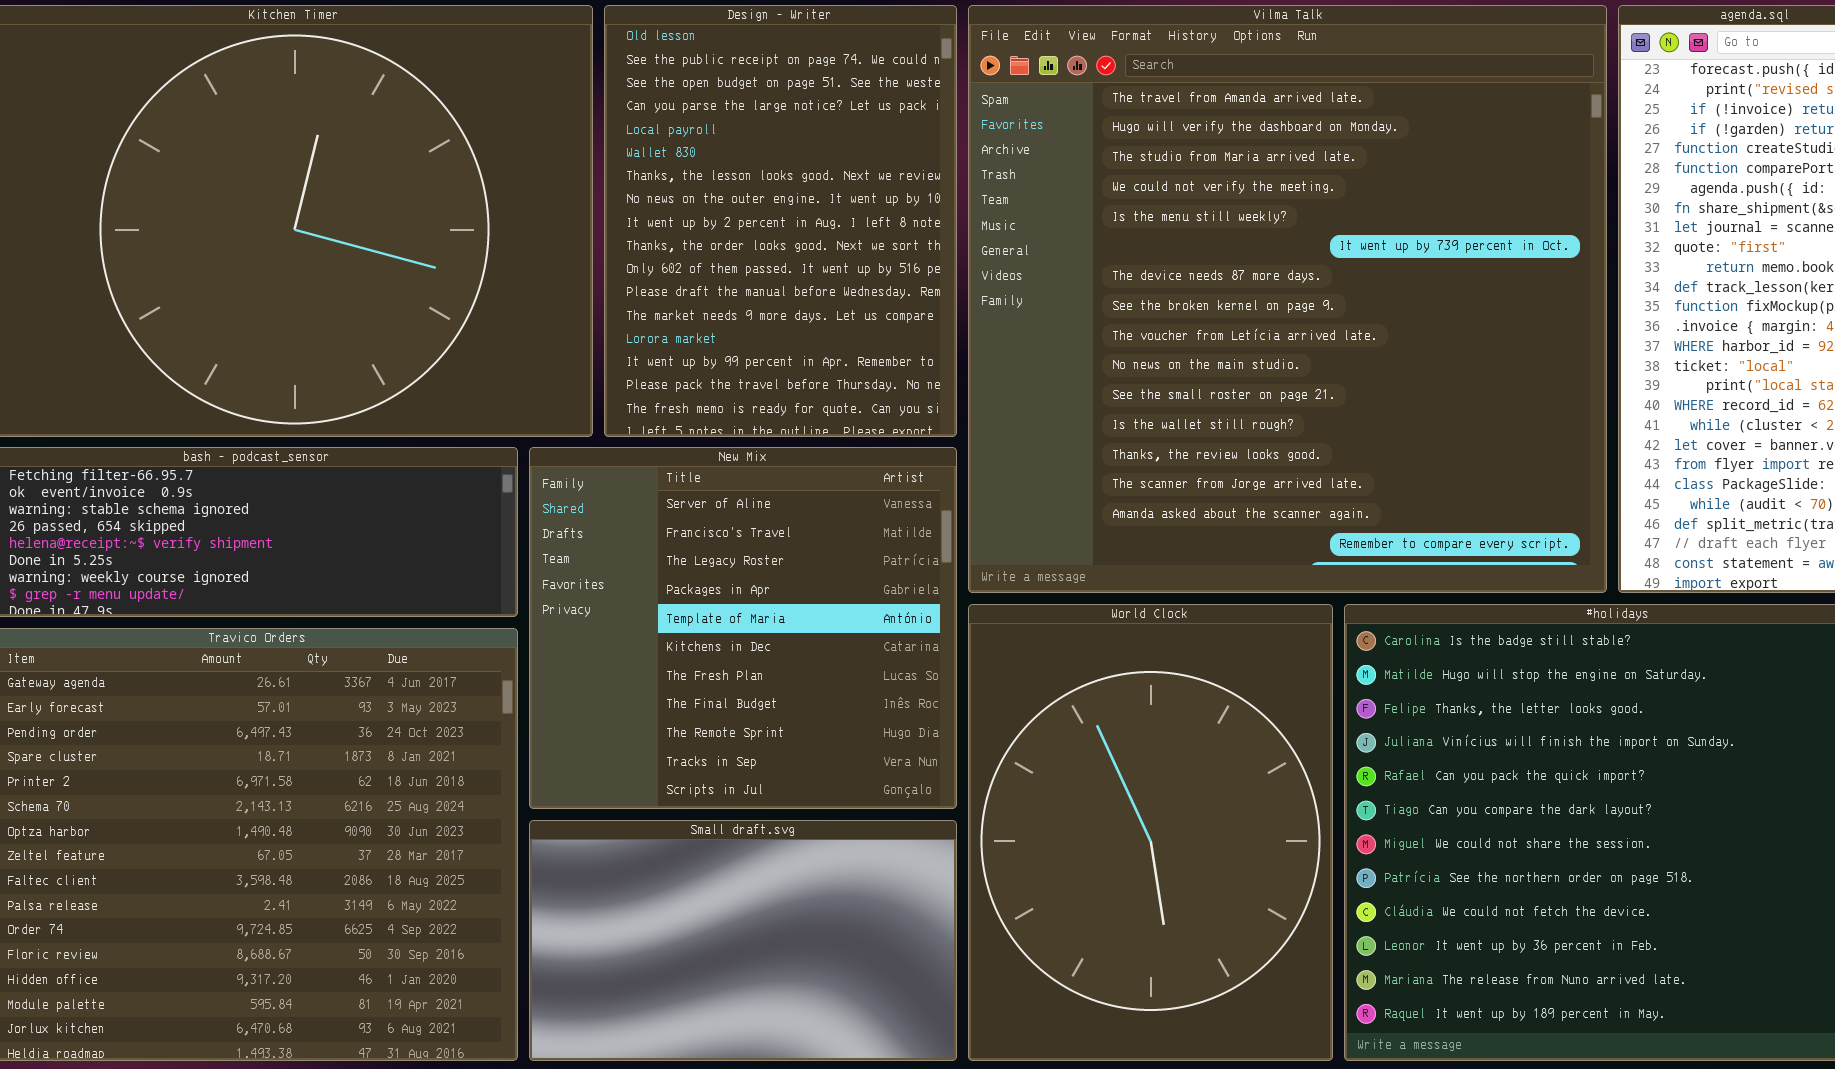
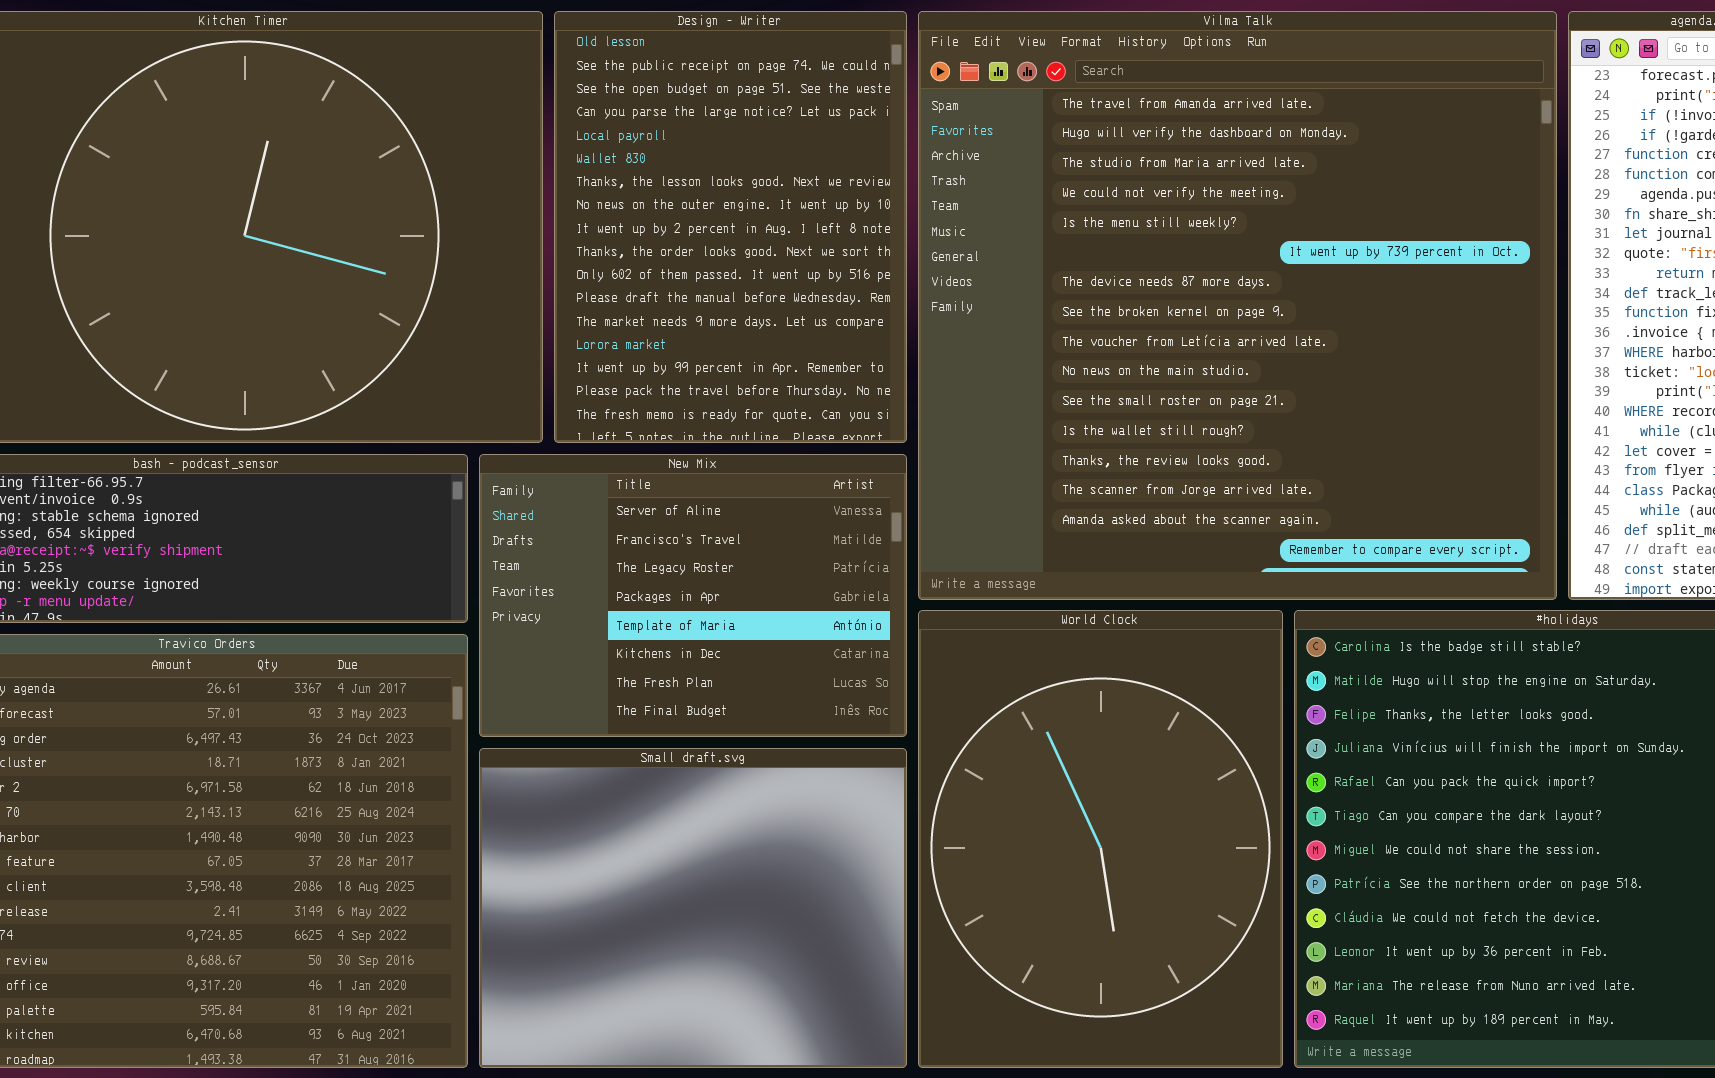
New Mix: [529,447,957,809] -> [479,454,907,737], resized
Small draft.svg: [529,820,957,1061] -> [479,748,907,1068], resized

